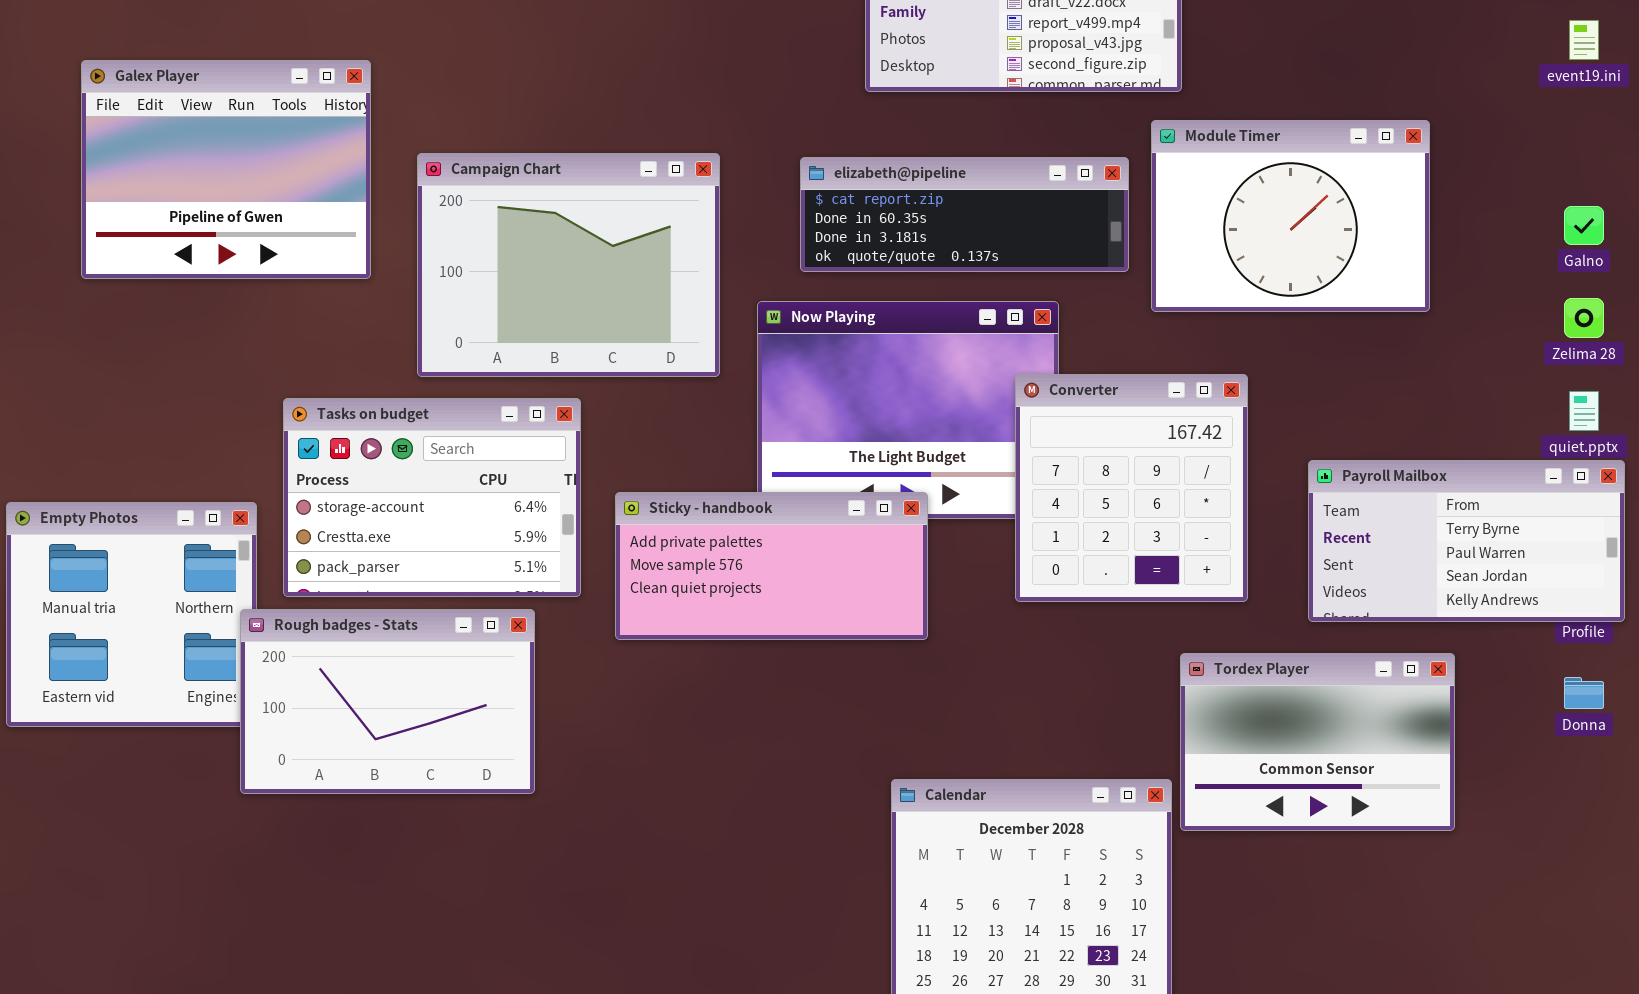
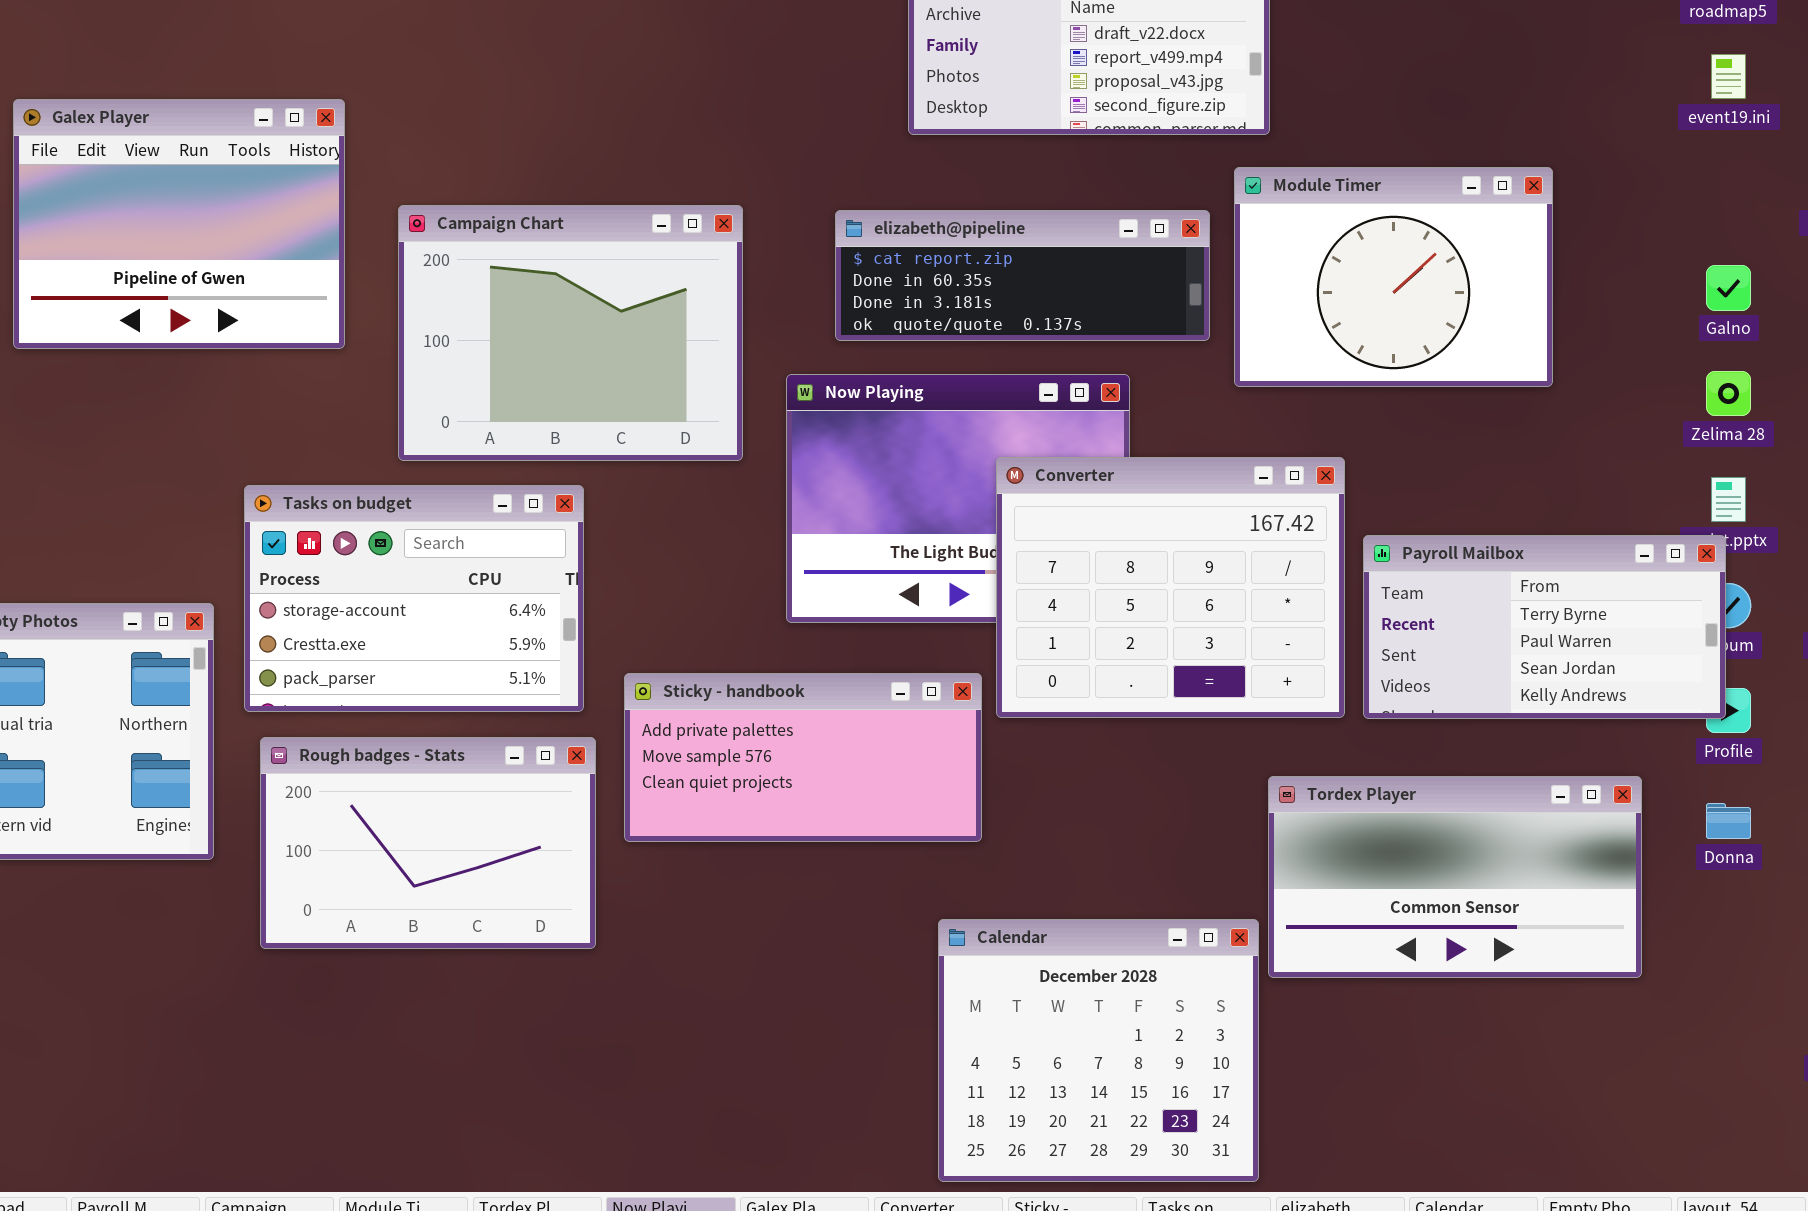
Converter: [1015,374,1248,602] -> [996,457,1345,718], resized
Payroll Mailbox: [1308,460,1625,622] -> [1363,535,1726,719], moved
Sticky - handbook: [615,492,928,640] -> [624,673,982,842], moved
Rough badges - Stats: [240,609,535,794] -> [260,737,596,949], moved
Tordex Player: [1180,653,1455,831] -> [1268,776,1642,978], resized

